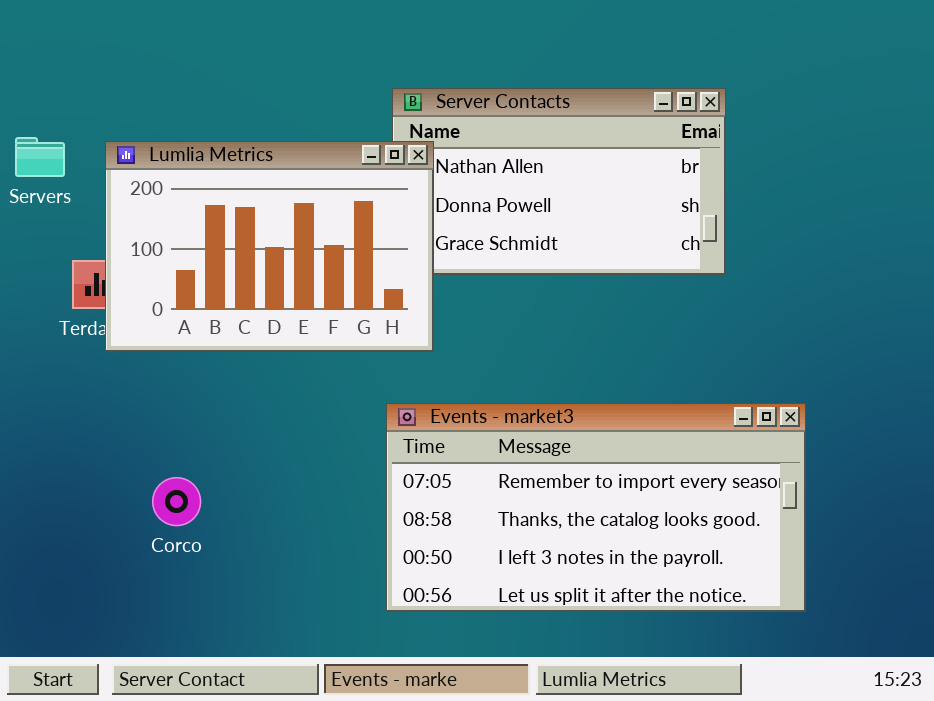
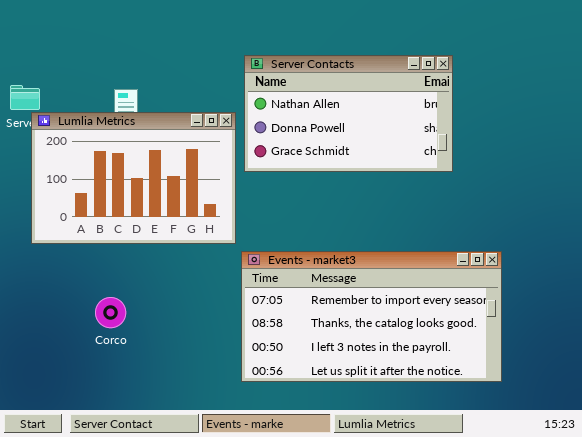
Lumlia Metrics: [105,141,434,352] -> [31,112,236,244], moved

